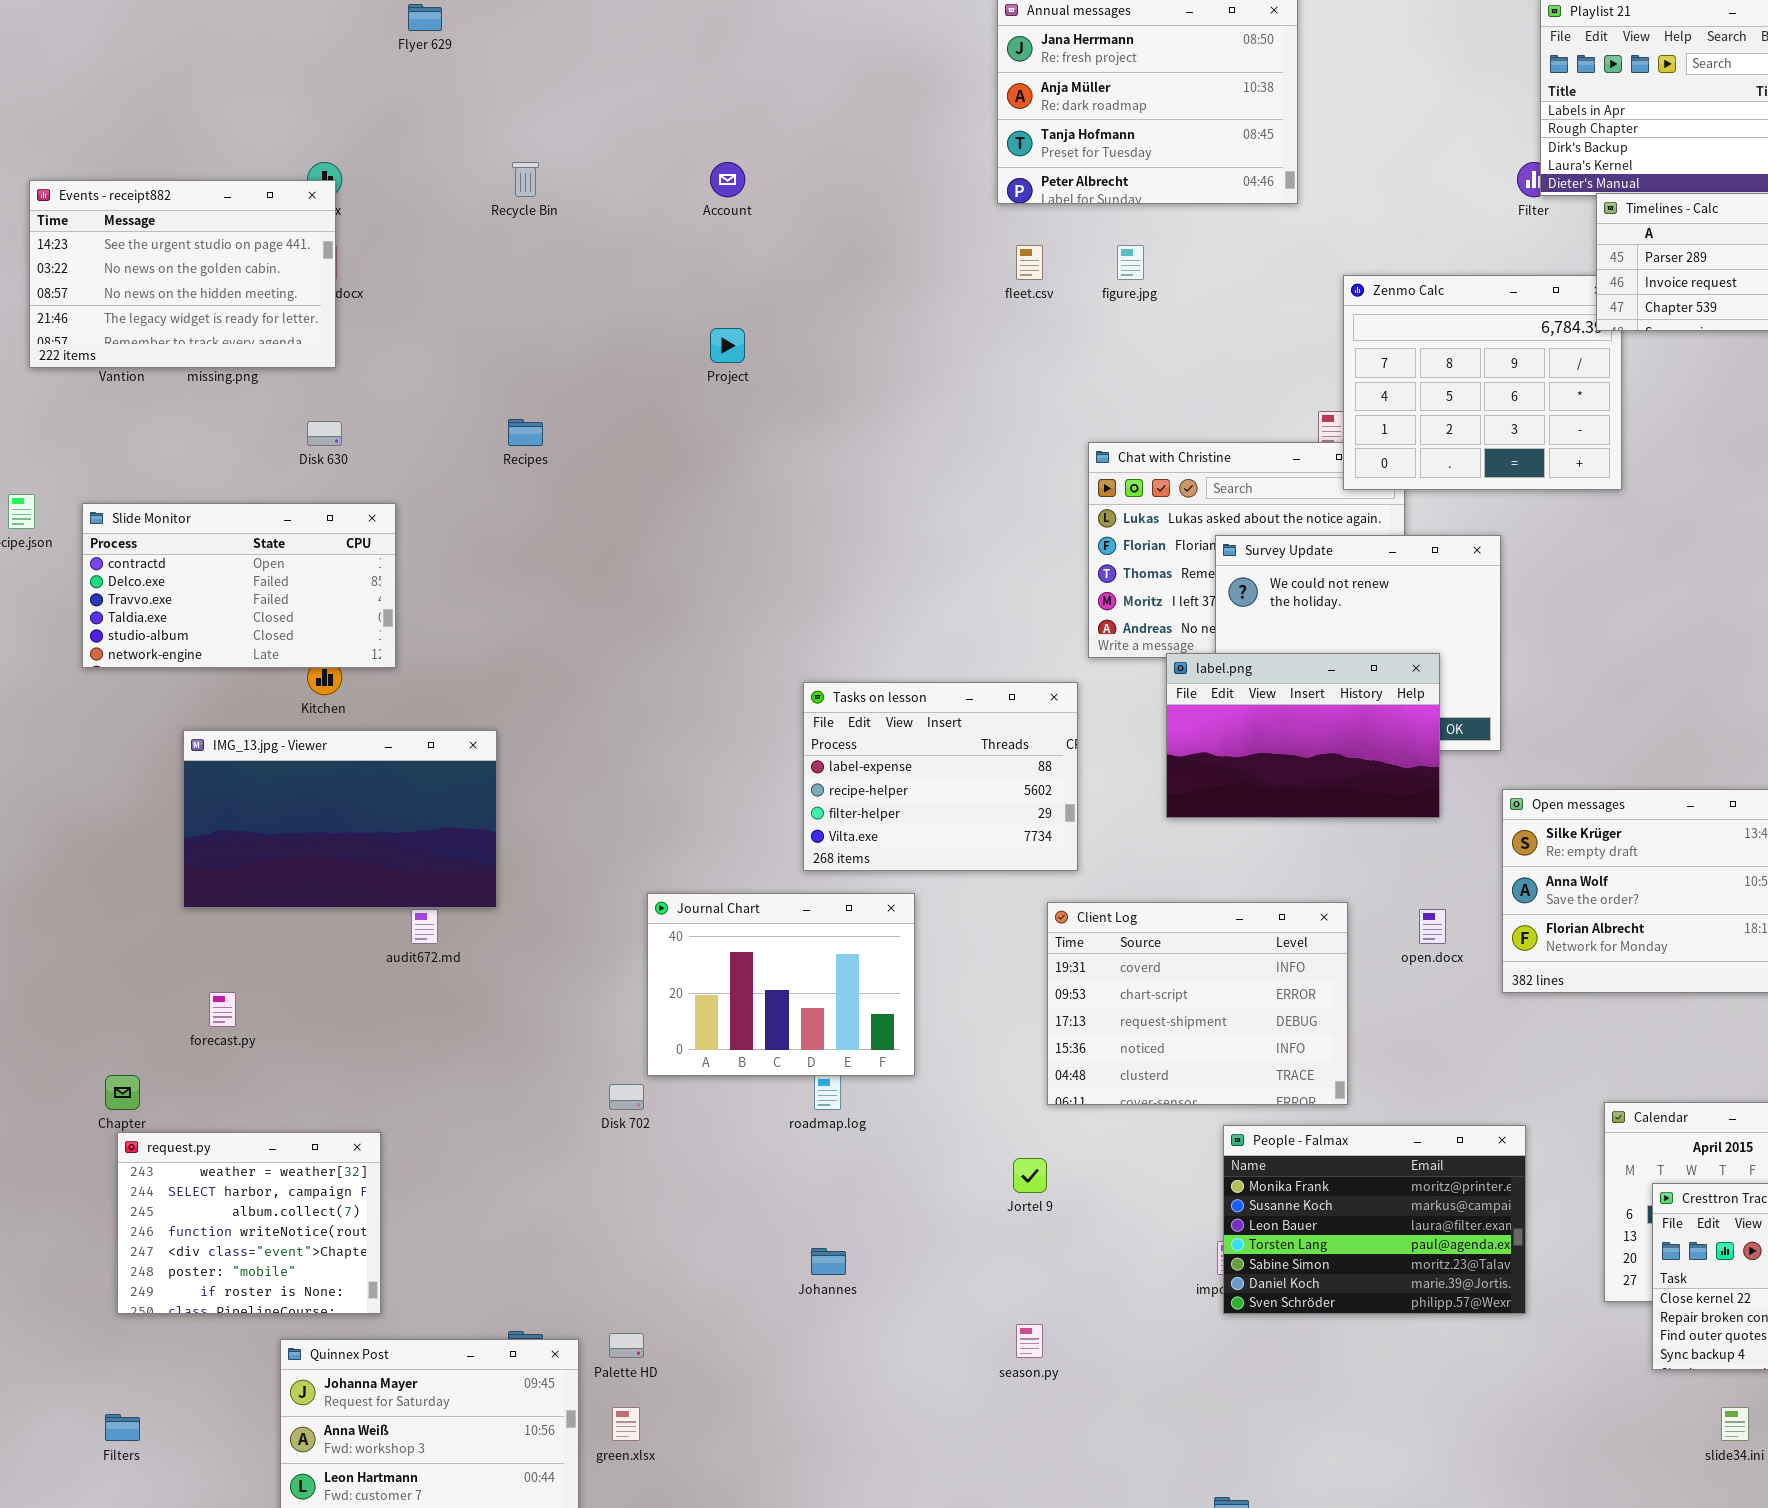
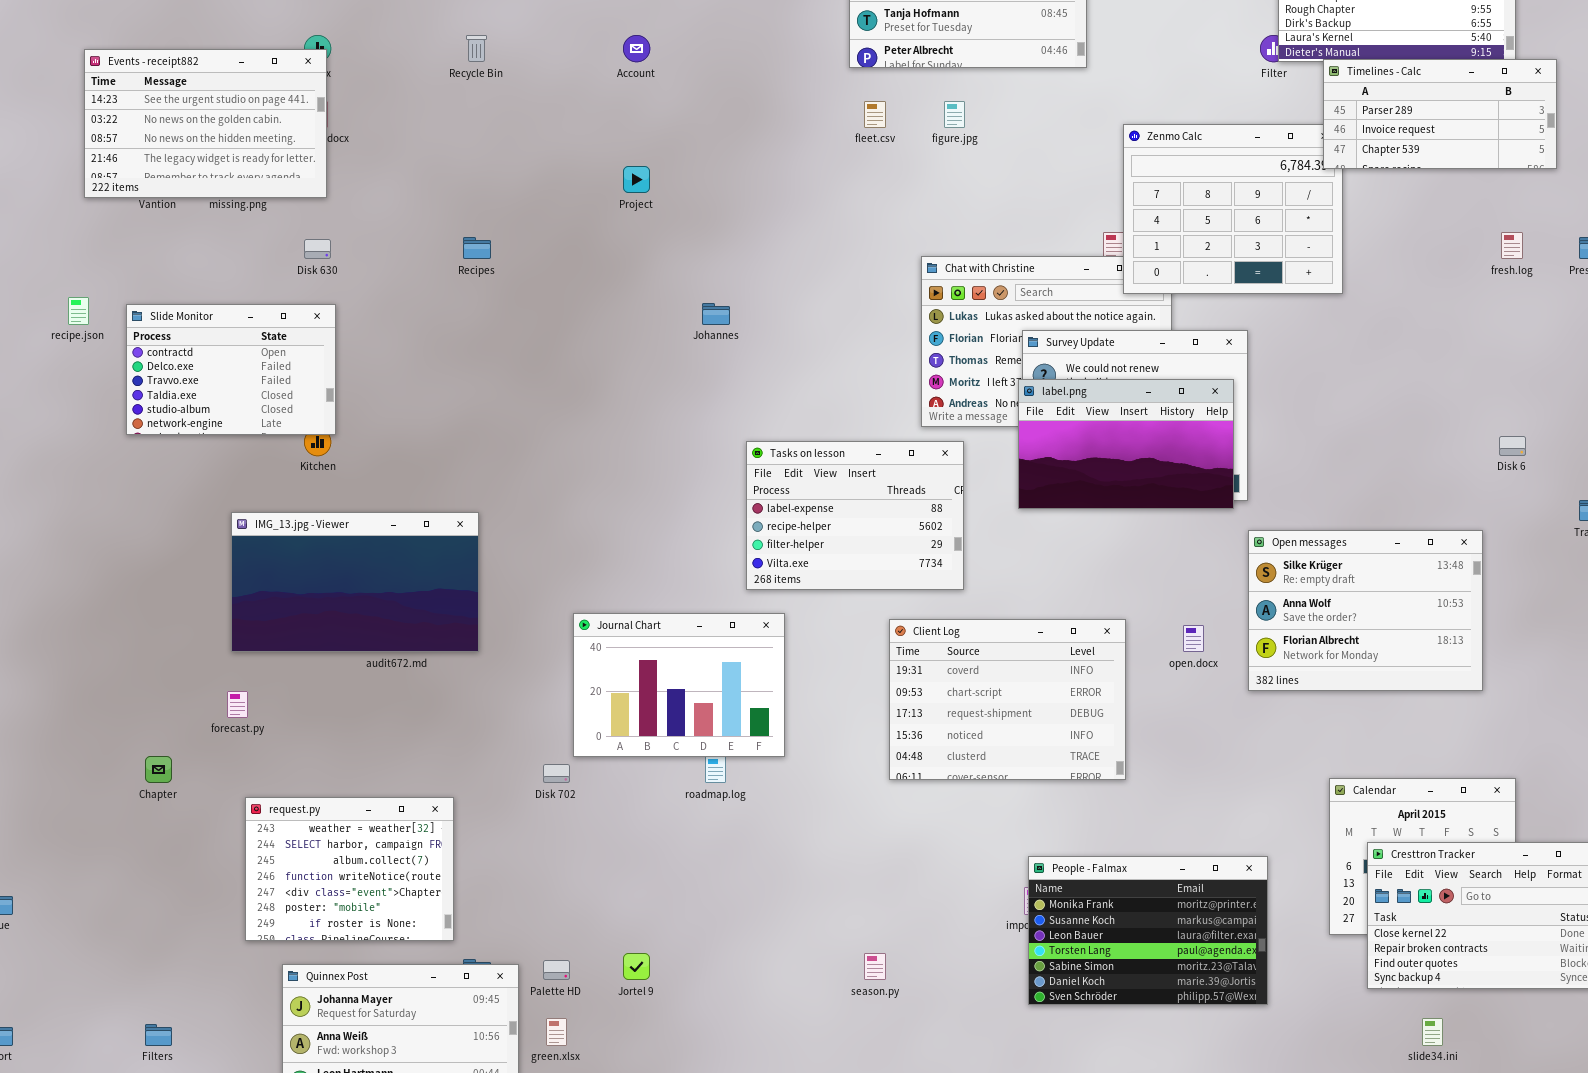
Slide Monitor: [82,503,396,668] -> [126,304,336,435], resized
label.png: [1166,653,1440,818] -> [1018,379,1234,509], moved
Tasks on lesson: [803,682,1078,871] -> [746,441,964,590], moved
IMG_13.jpg - Viewer: [183,730,497,908] -> [231,512,479,652], moved
People - Falmax: [1223,1125,1526,1314] -> [1028,856,1268,1005], moved
request.py: [117,1132,381,1314] -> [245,797,454,941], moved
Jortel 9: [1013,1158,1047,1193] -> [623,953,650,980], moved
Johannes: [811,1248,846,1275] -> [702,303,730,325], moved

